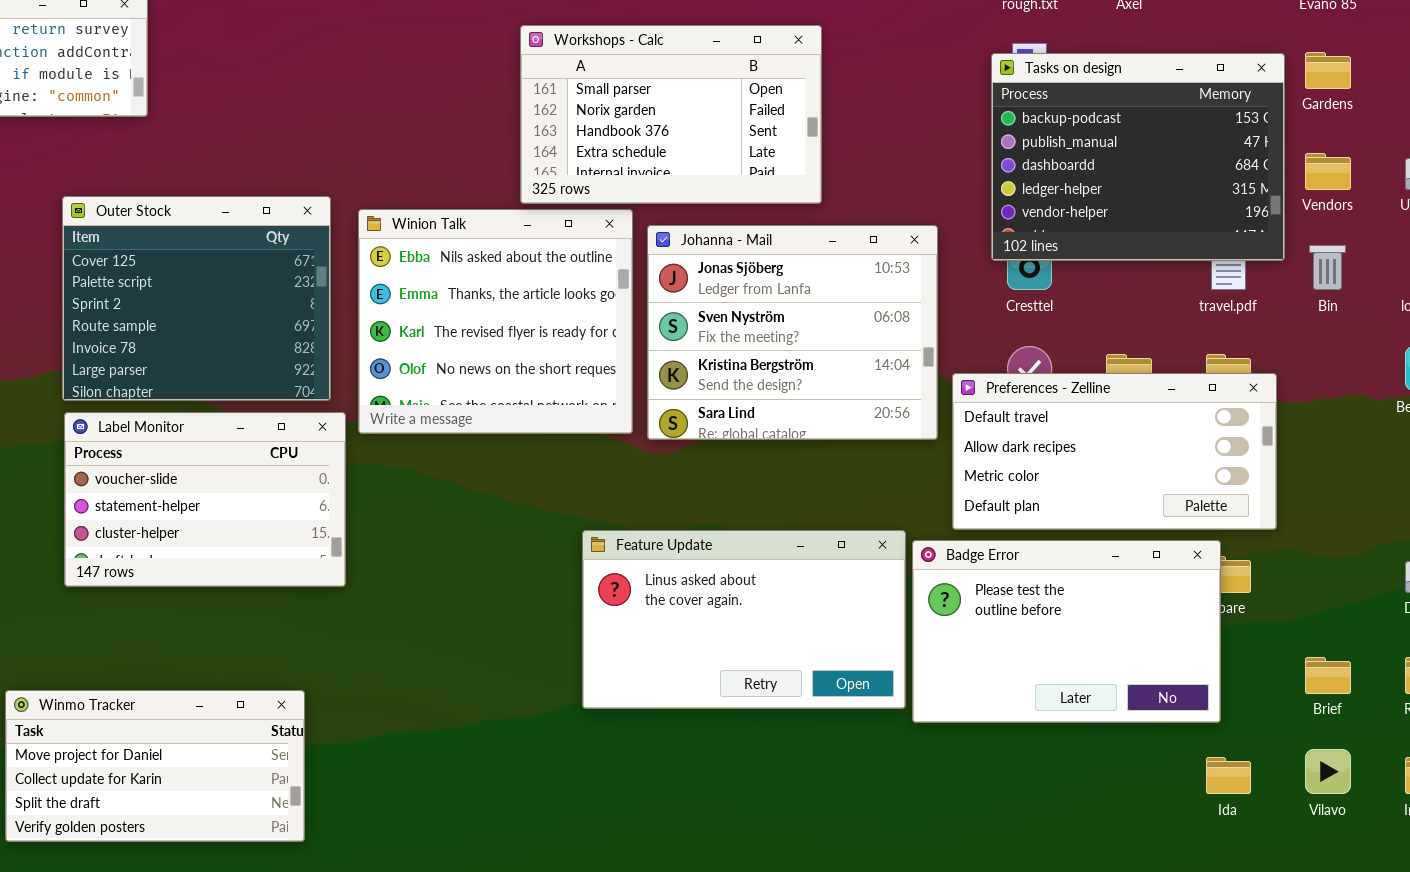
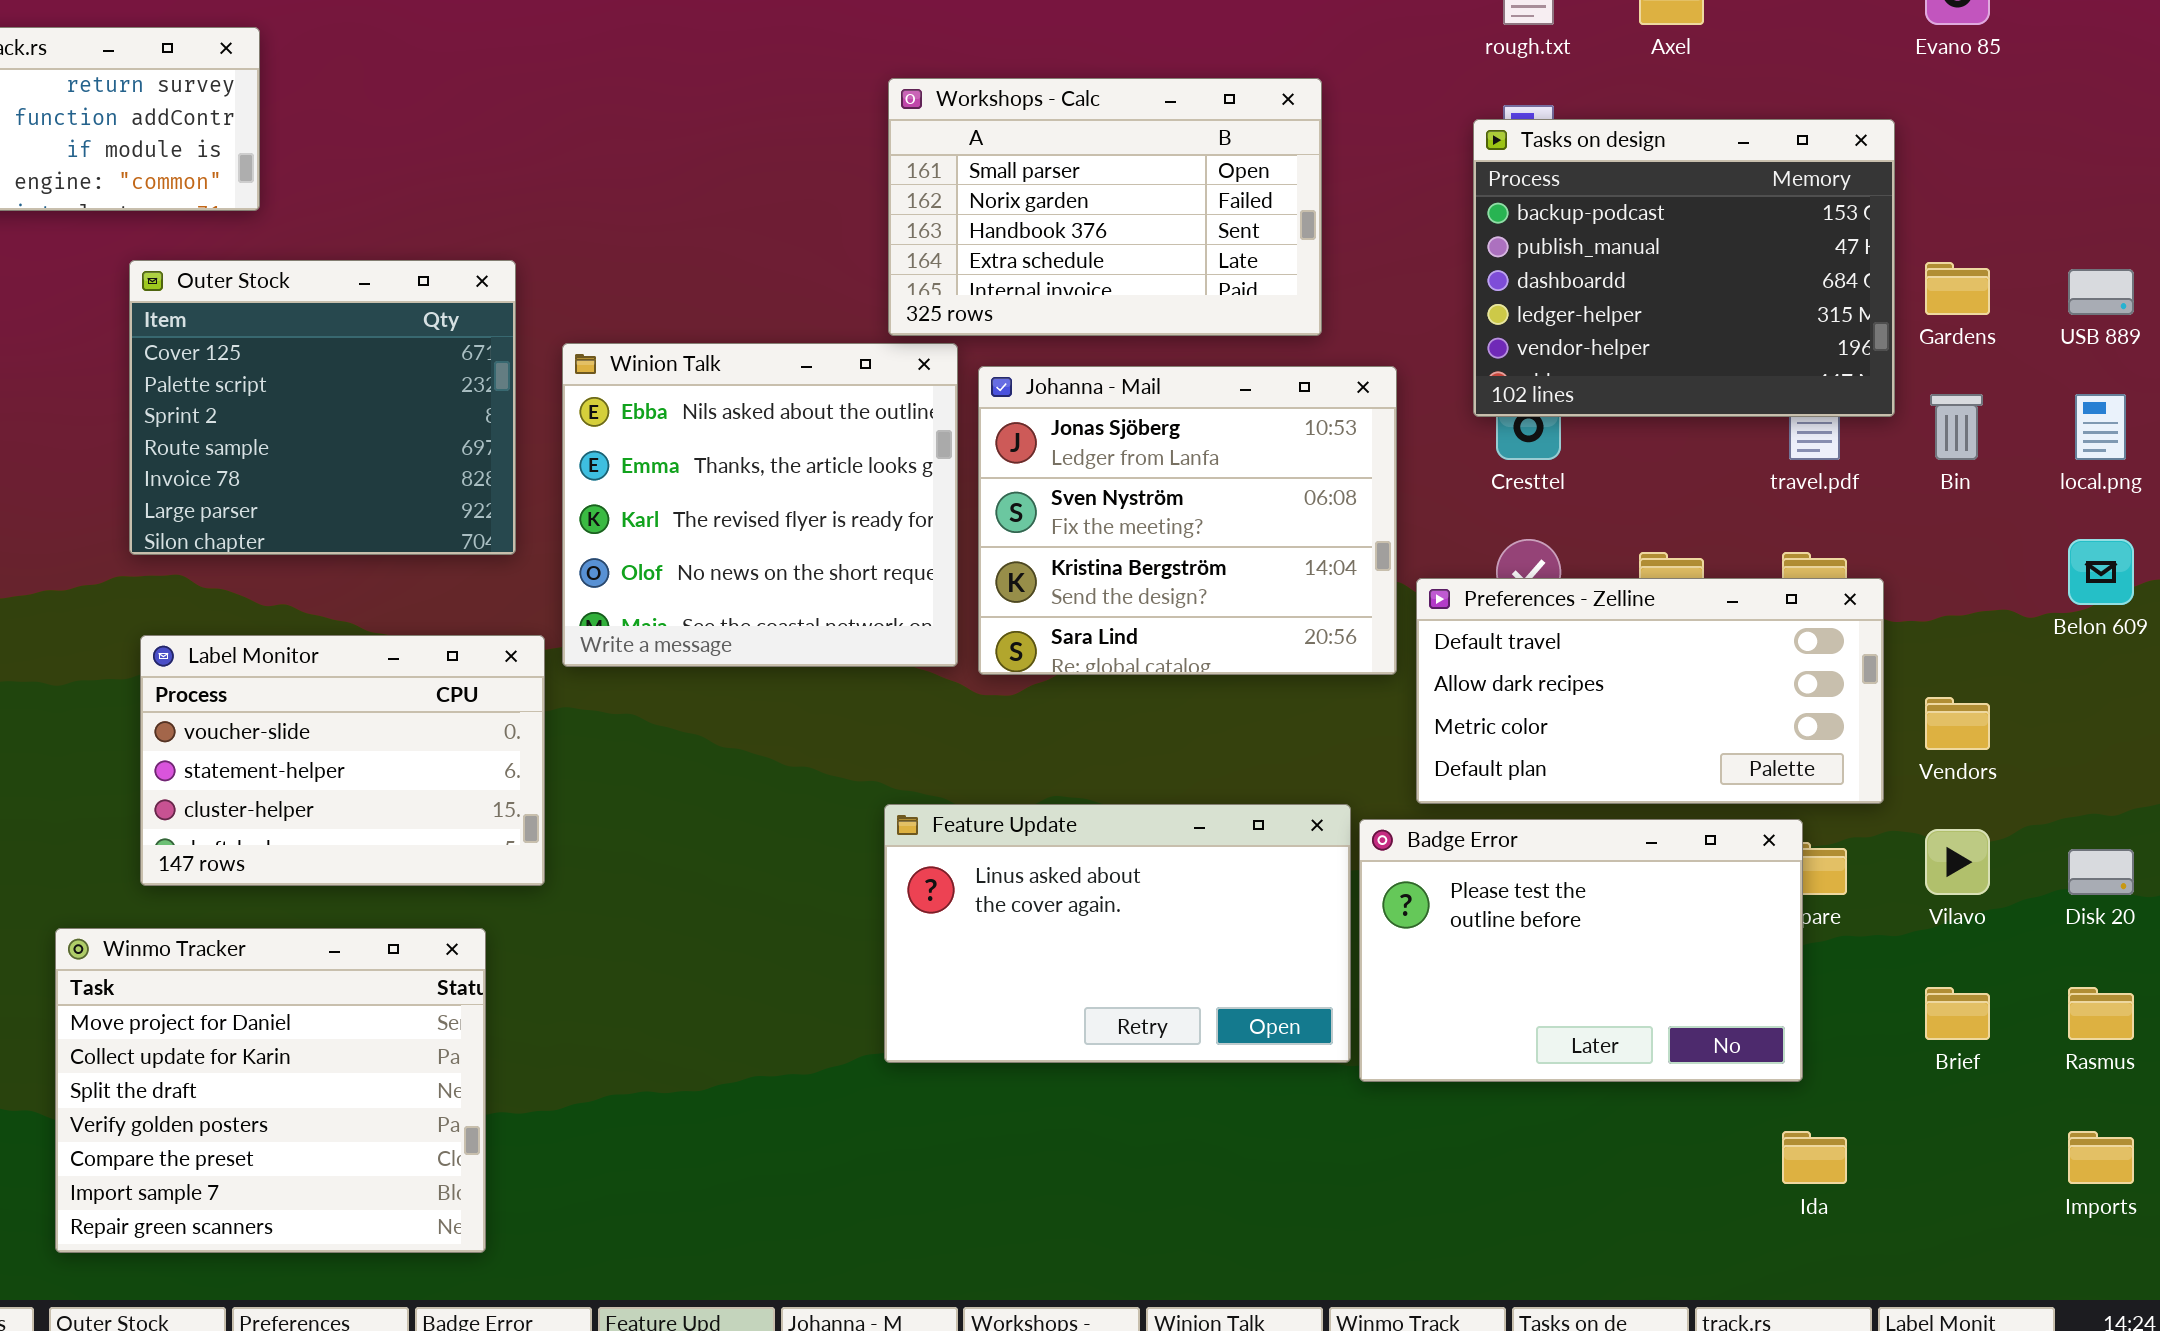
Workshops - Calc: [520,25,822,204] -> [888,78,1322,336], moved
Gardens: [1305,52,1351,89] -> [1925,262,1990,315], moved
Vendors: [1305,153,1351,190] -> [1925,697,1990,750], moved
Outer Stock: [62,196,331,401] -> [129,260,516,555], moved
Winmo Tracker: [5,690,305,842] -> [55,928,486,1253], resized
Vilavo: [1305,749,1351,794] -> [1925,829,1990,895], moved

